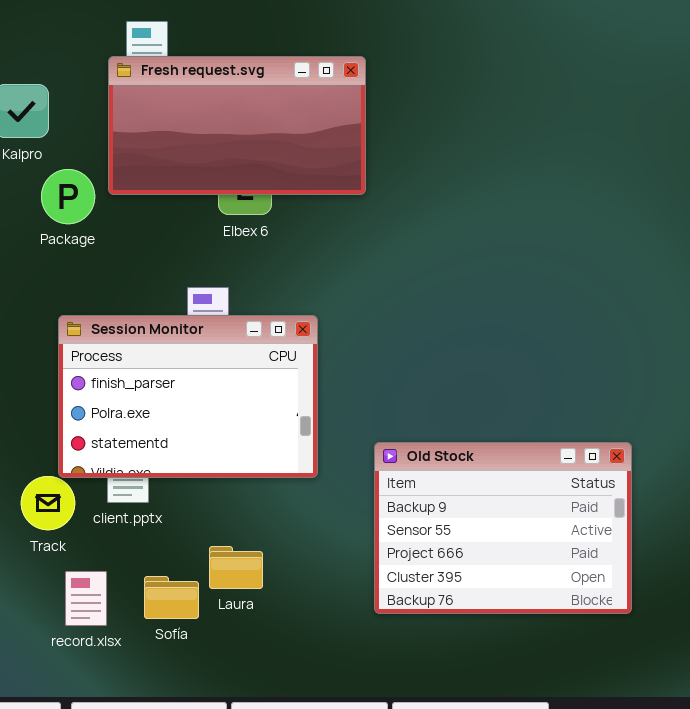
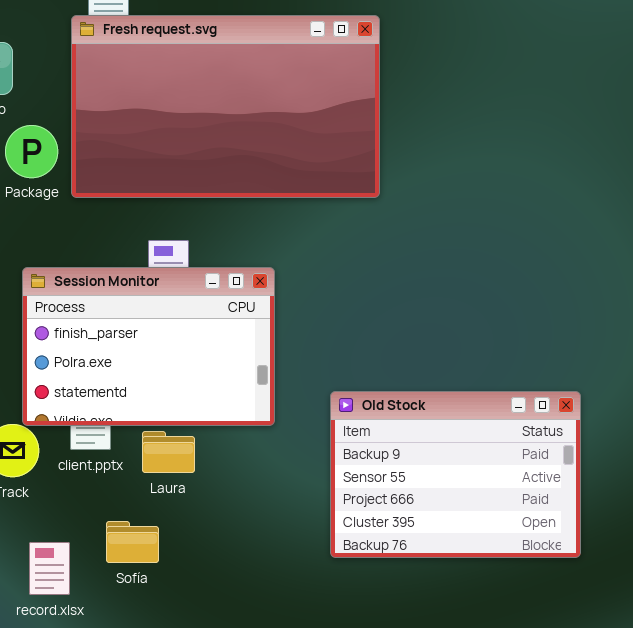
Fresh request.svg: [108,56,366,195] -> [71,15,380,198], resized
Laura: [209,546,263,589] -> [142,431,195,473], moved
record.xlsx: [65,571,107,626] -> [29,542,70,595], moved

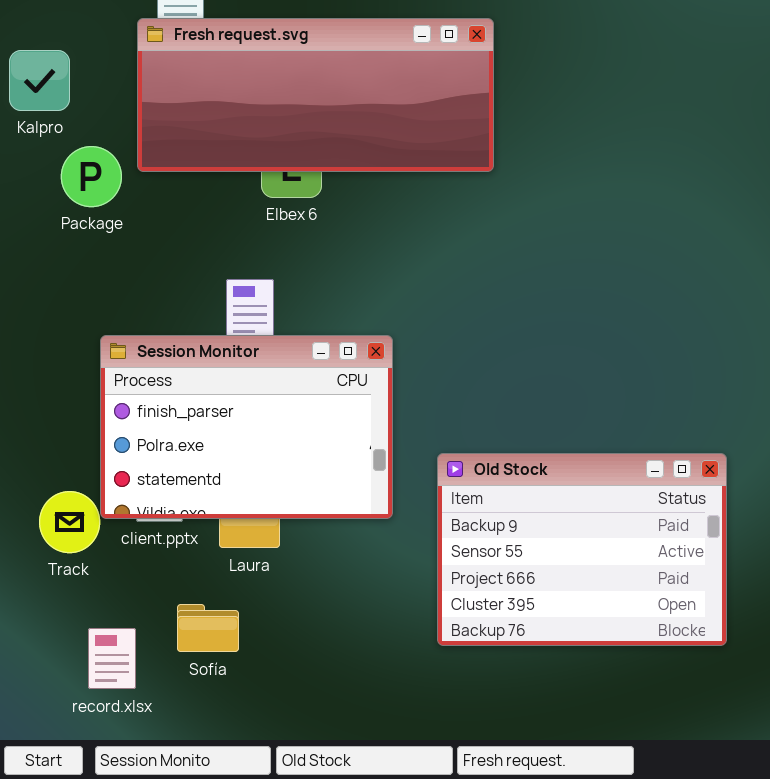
Fresh request.svg: [71,15,380,198] -> [137,18,494,172], resized
Session Monitor: [22,267,275,426] -> [100,335,393,519], moved

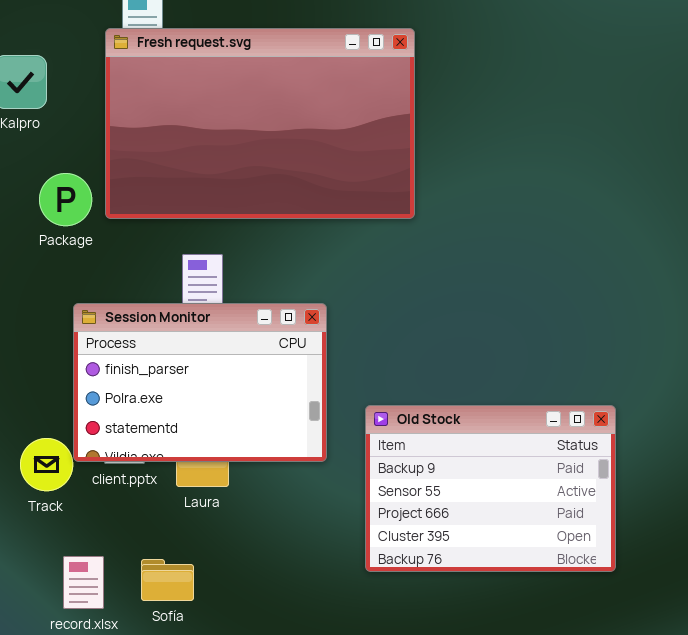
Fresh request.svg: [137,18,494,172] -> [105,28,415,219], resized
Package: [61,146,122,207] -> [39,173,92,226], moved
Sofía: [177,604,239,652] -> [141,559,194,601], moved

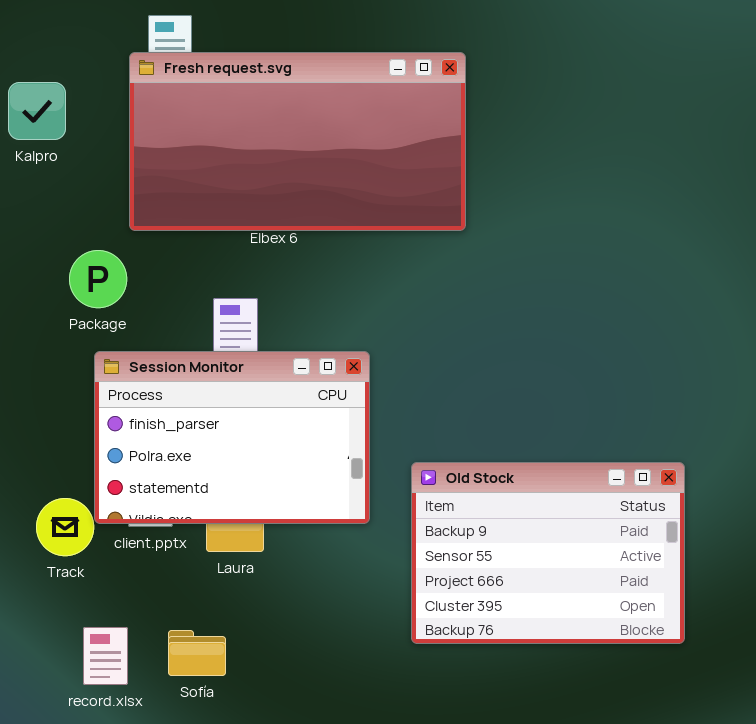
Fresh request.svg: [105,28,415,219] -> [129,52,466,231], resized
Package: [39,173,92,226] -> [69,250,127,308], moved

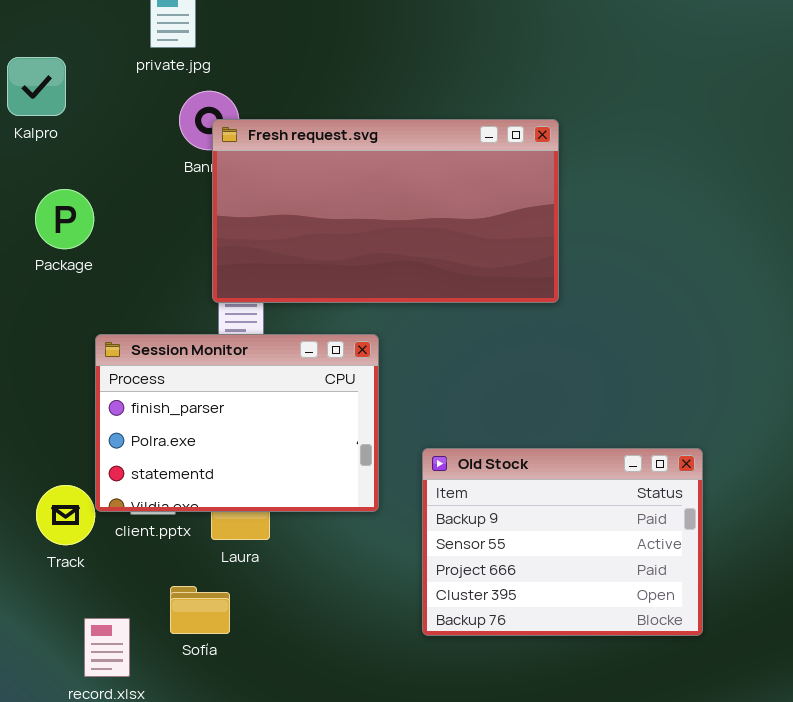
Fresh request.svg: [129,52,466,231] -> [212,119,559,303], moved
Package: [69,250,127,308] -> [35,189,94,249], moved
Sofía: [168,630,226,676] -> [170,586,230,634], moved

